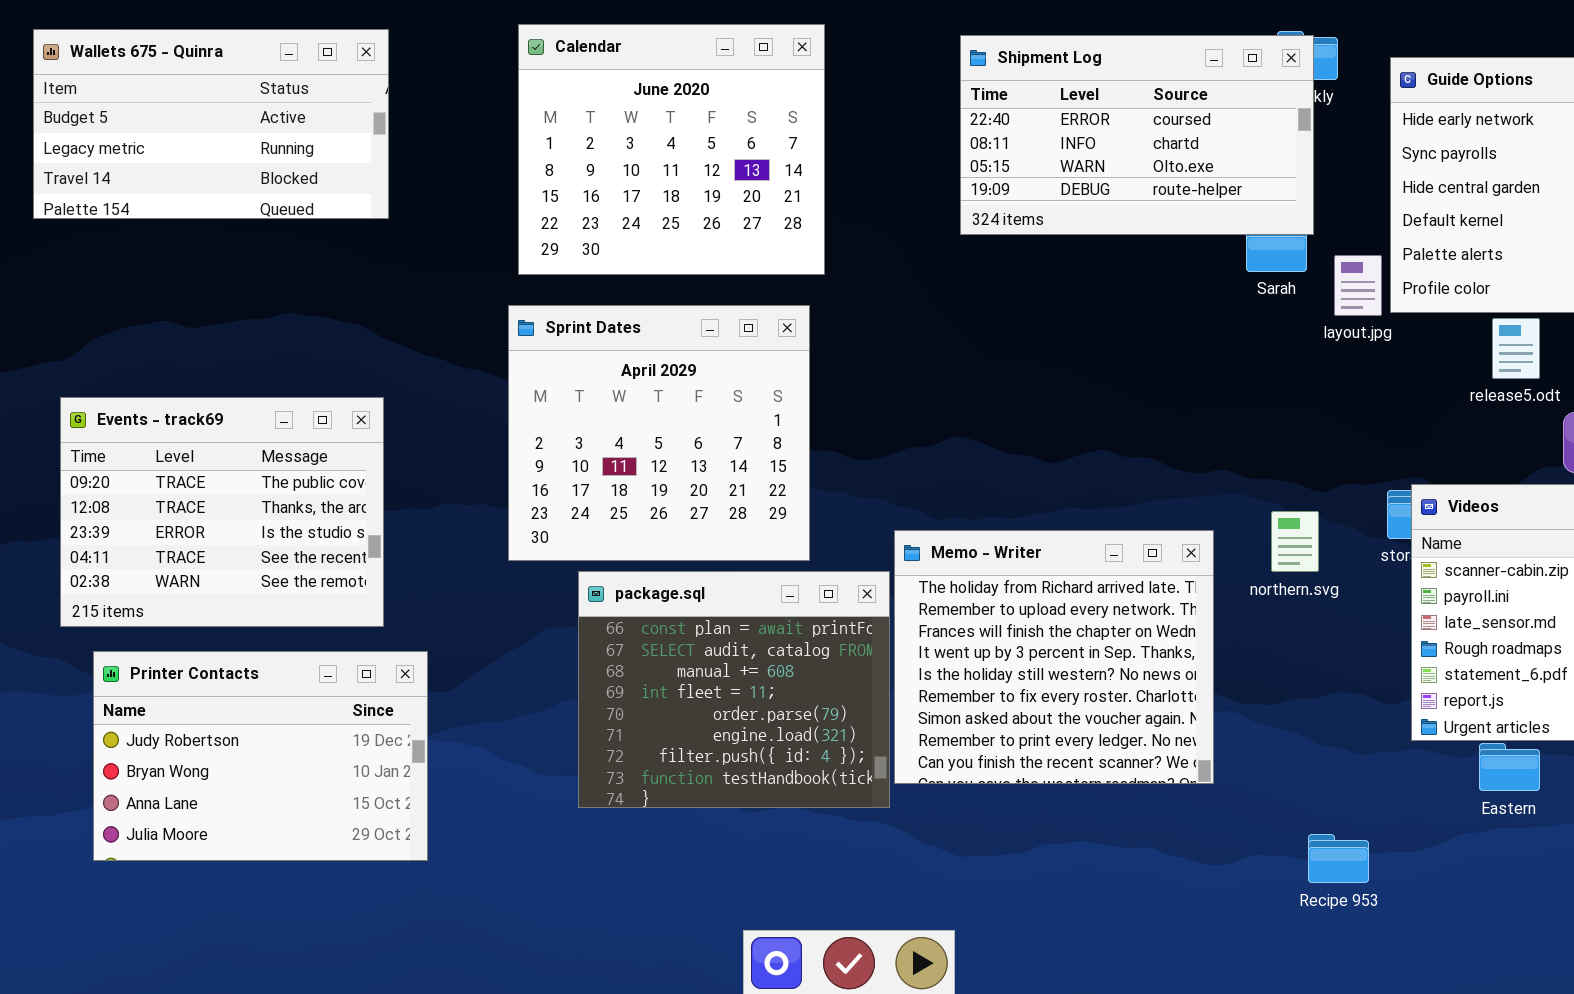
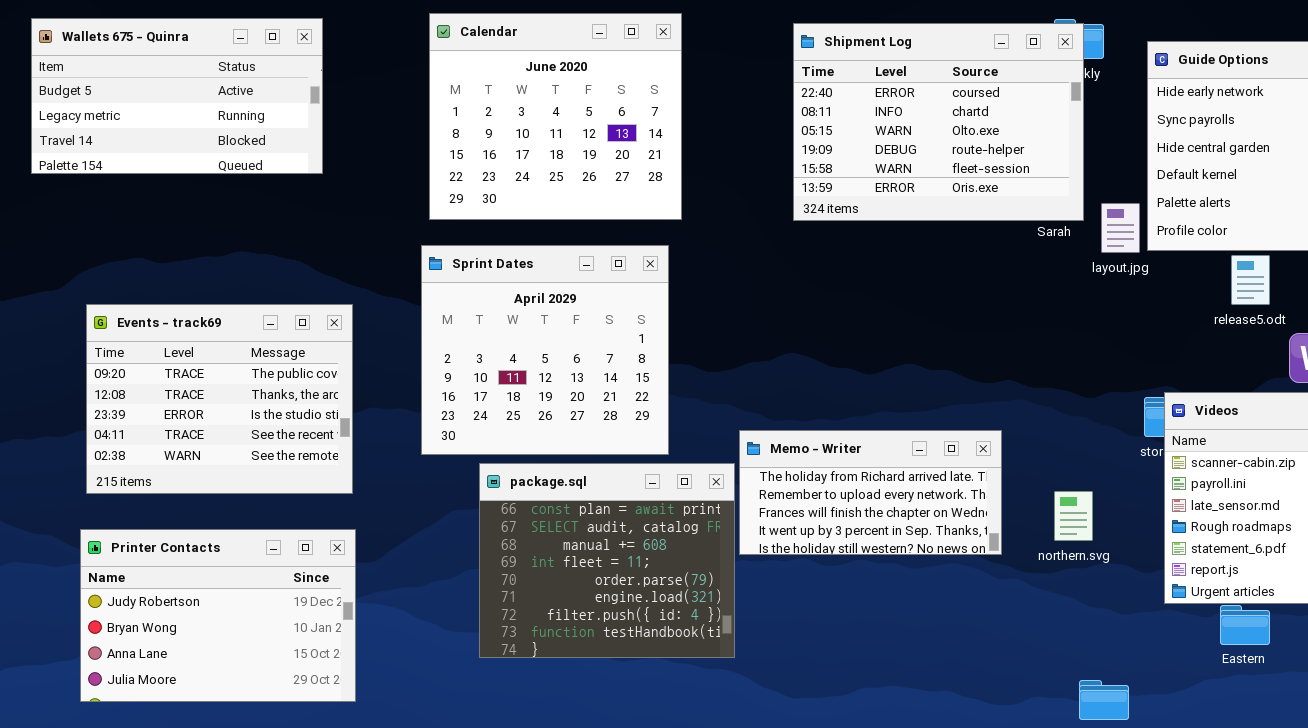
Shipment Log: [960,35,1314,235] -> [793,23,1084,221], resized
Events - track69: [60,397,384,627] -> [86,304,353,494], moved
northern.svg: [1271,511,1319,572] -> [1054,491,1093,541], moved
Memo - Writer: [894,530,1214,784] -> [739,430,1002,555], resized

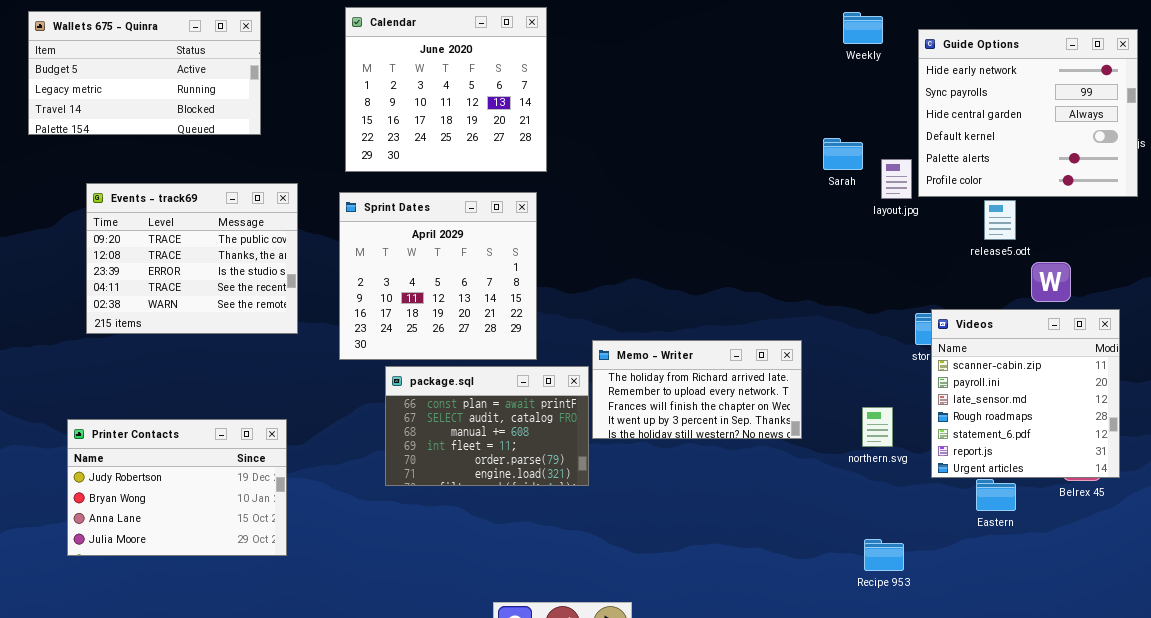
Shipment Log: [793,23,1084,221] -> none, closed
Events - track69: [86,304,353,494] -> [86,183,298,334], moved
package.sql: [479,463,735,658] -> [385,366,589,486], resized
northern.svg: [1054,491,1093,541] -> [862,407,893,447], moved

